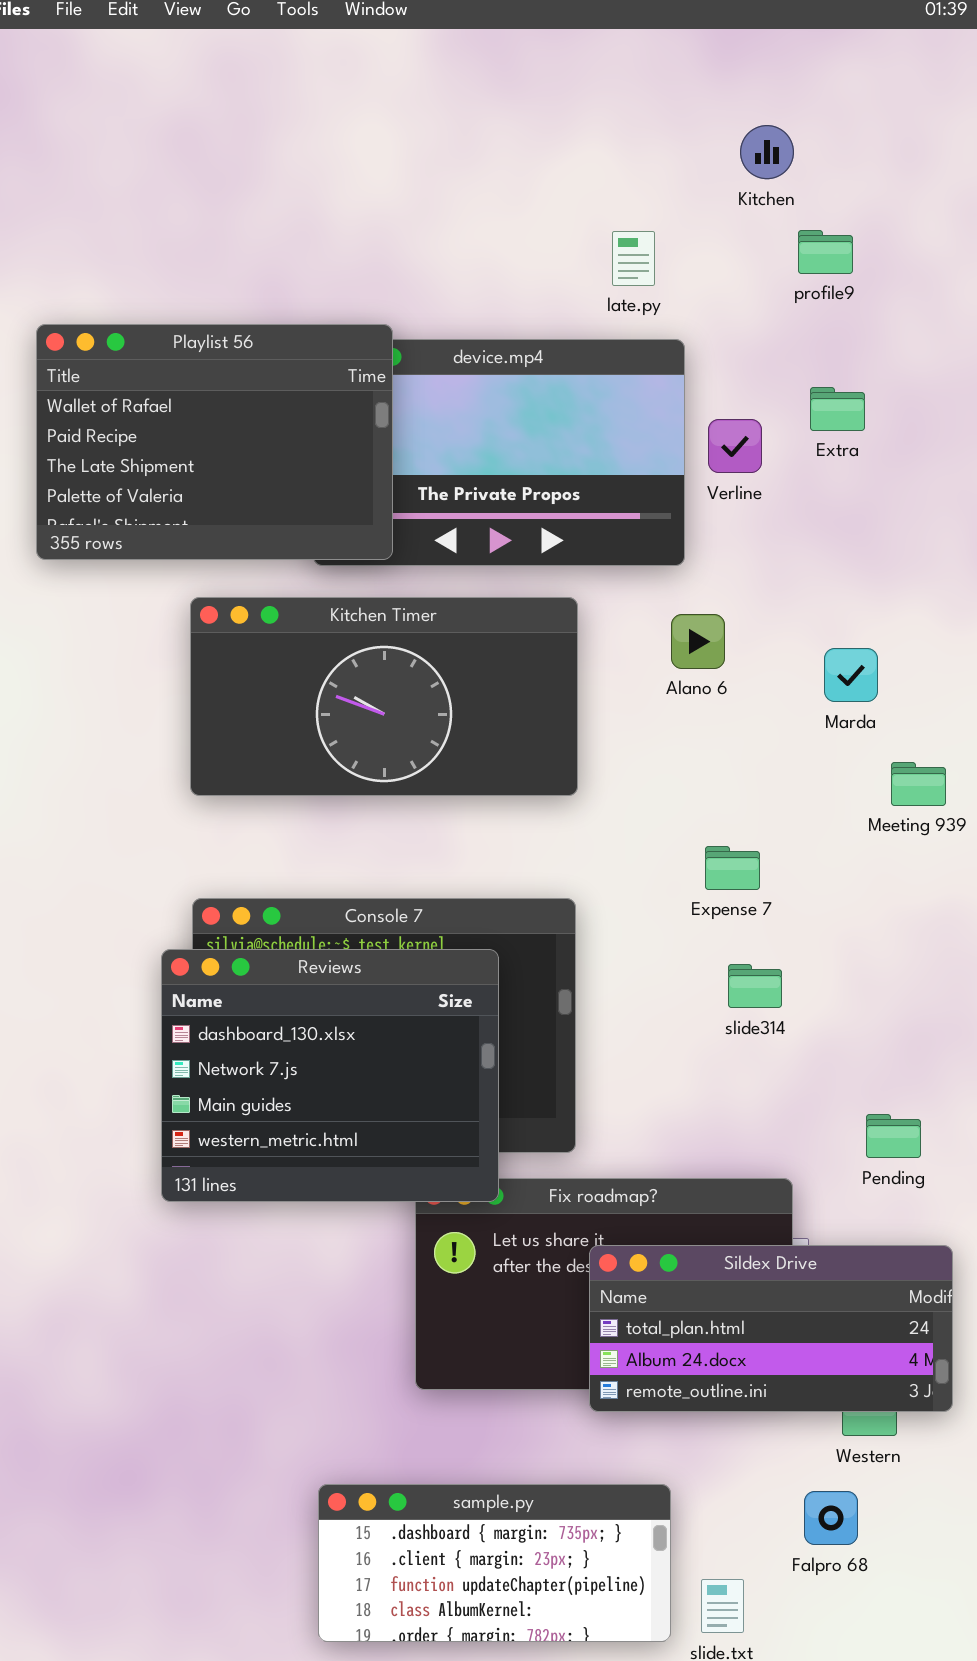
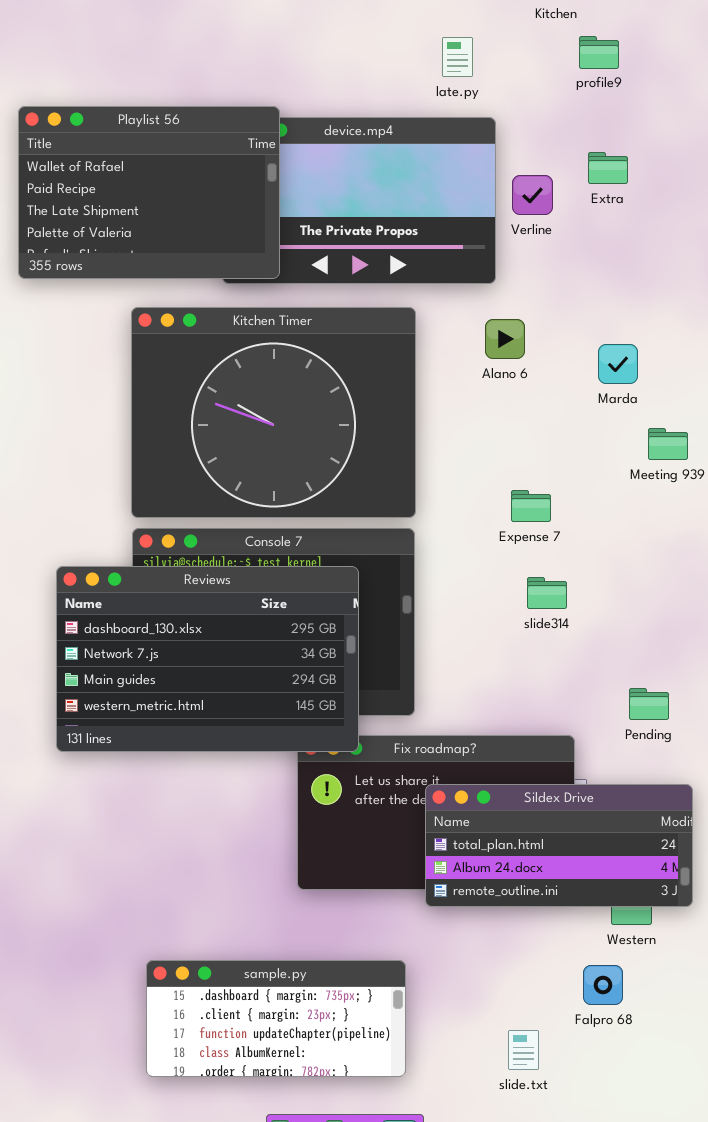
Kitchen Timer: [190,597,578,796] -> [131,307,416,518], resized
Reviews: [161,949,499,1202] -> [56,566,359,752], resized
sample.py: [318,1484,671,1642] -> [146,960,406,1077], moved

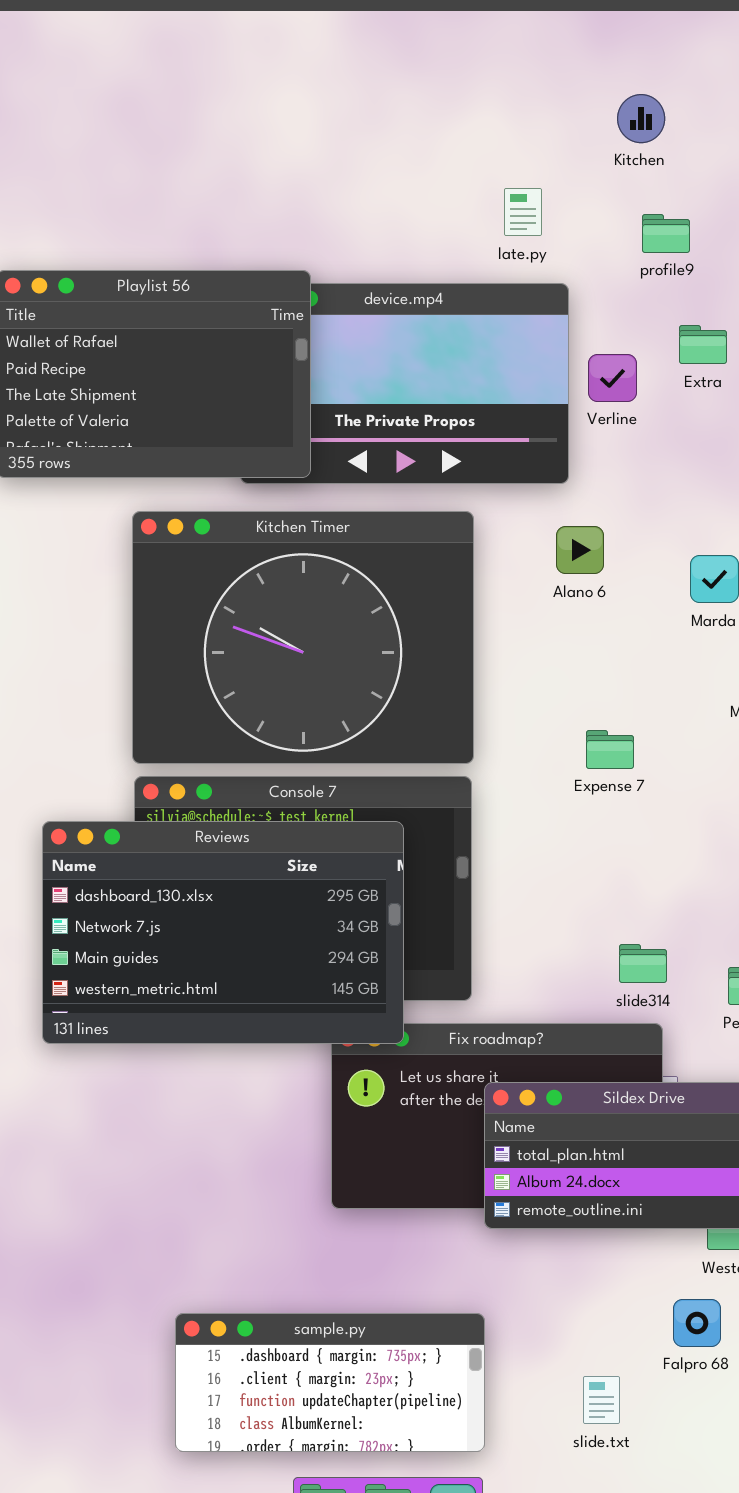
profile9: [579,36,619,69] -> [642,214,690,253], moved
slide314: [527,577,567,609] -> [619,944,667,983], moved
sample.py: [146,960,406,1077] -> [175,1313,485,1452], moved

